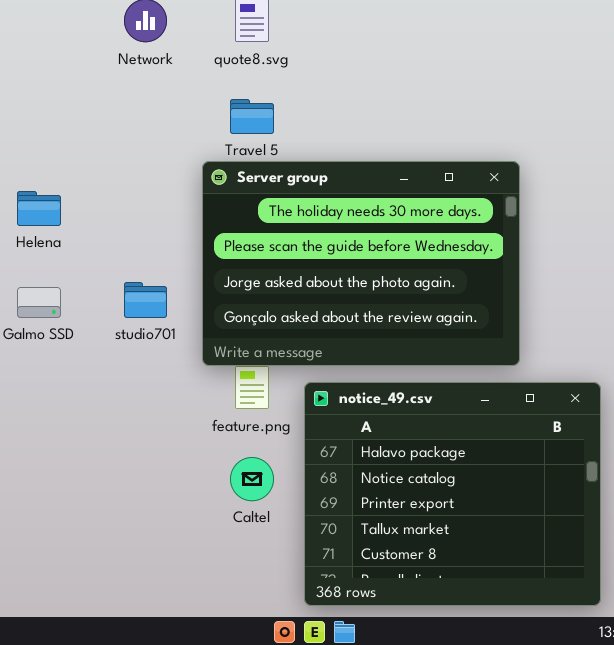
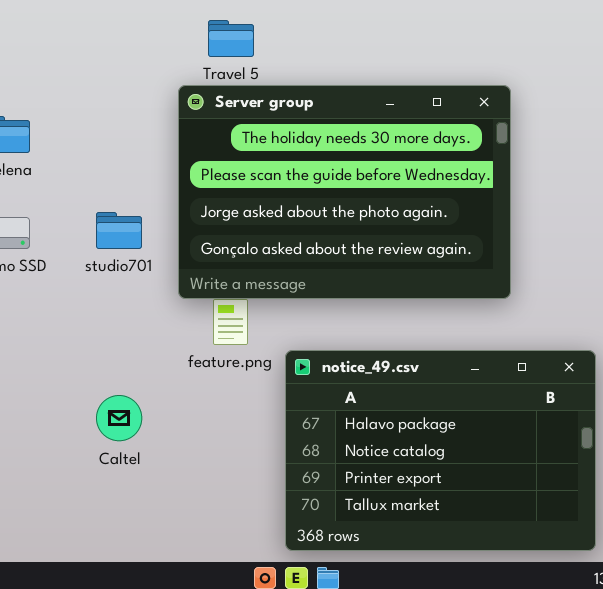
notice_49.csv: [304,382,601,606] -> [285,350,596,551], resized
Caltel: [230,457,274,501] -> [96,395,142,441], moved

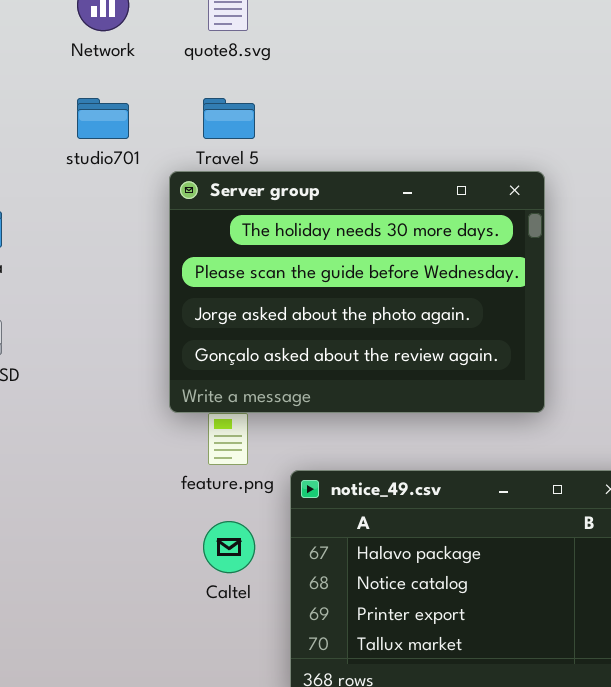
studio701: [96,212,142,249] -> [77,98,129,139], moved
Caltel: [96,395,142,441] -> [203,521,255,573], moved

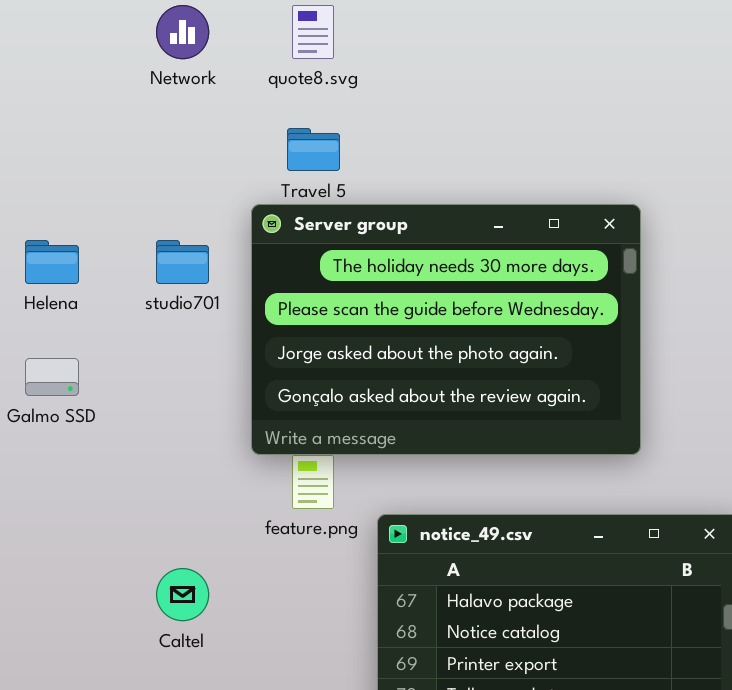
studio701: [77,98,129,139] -> [156,240,209,284], moved
Caltel: [203,521,255,573] -> [156,568,209,621], moved

